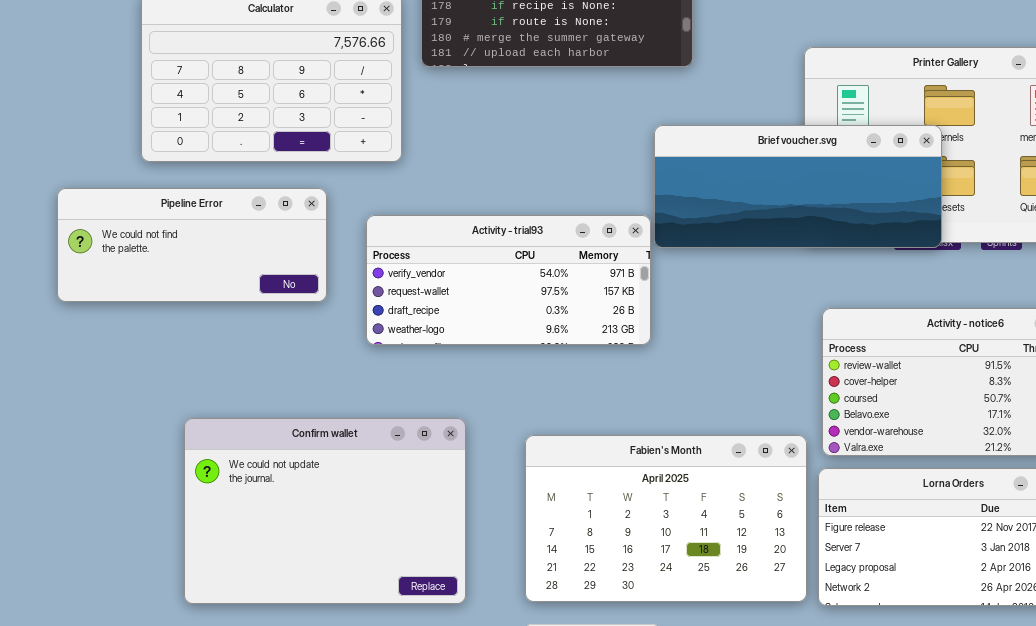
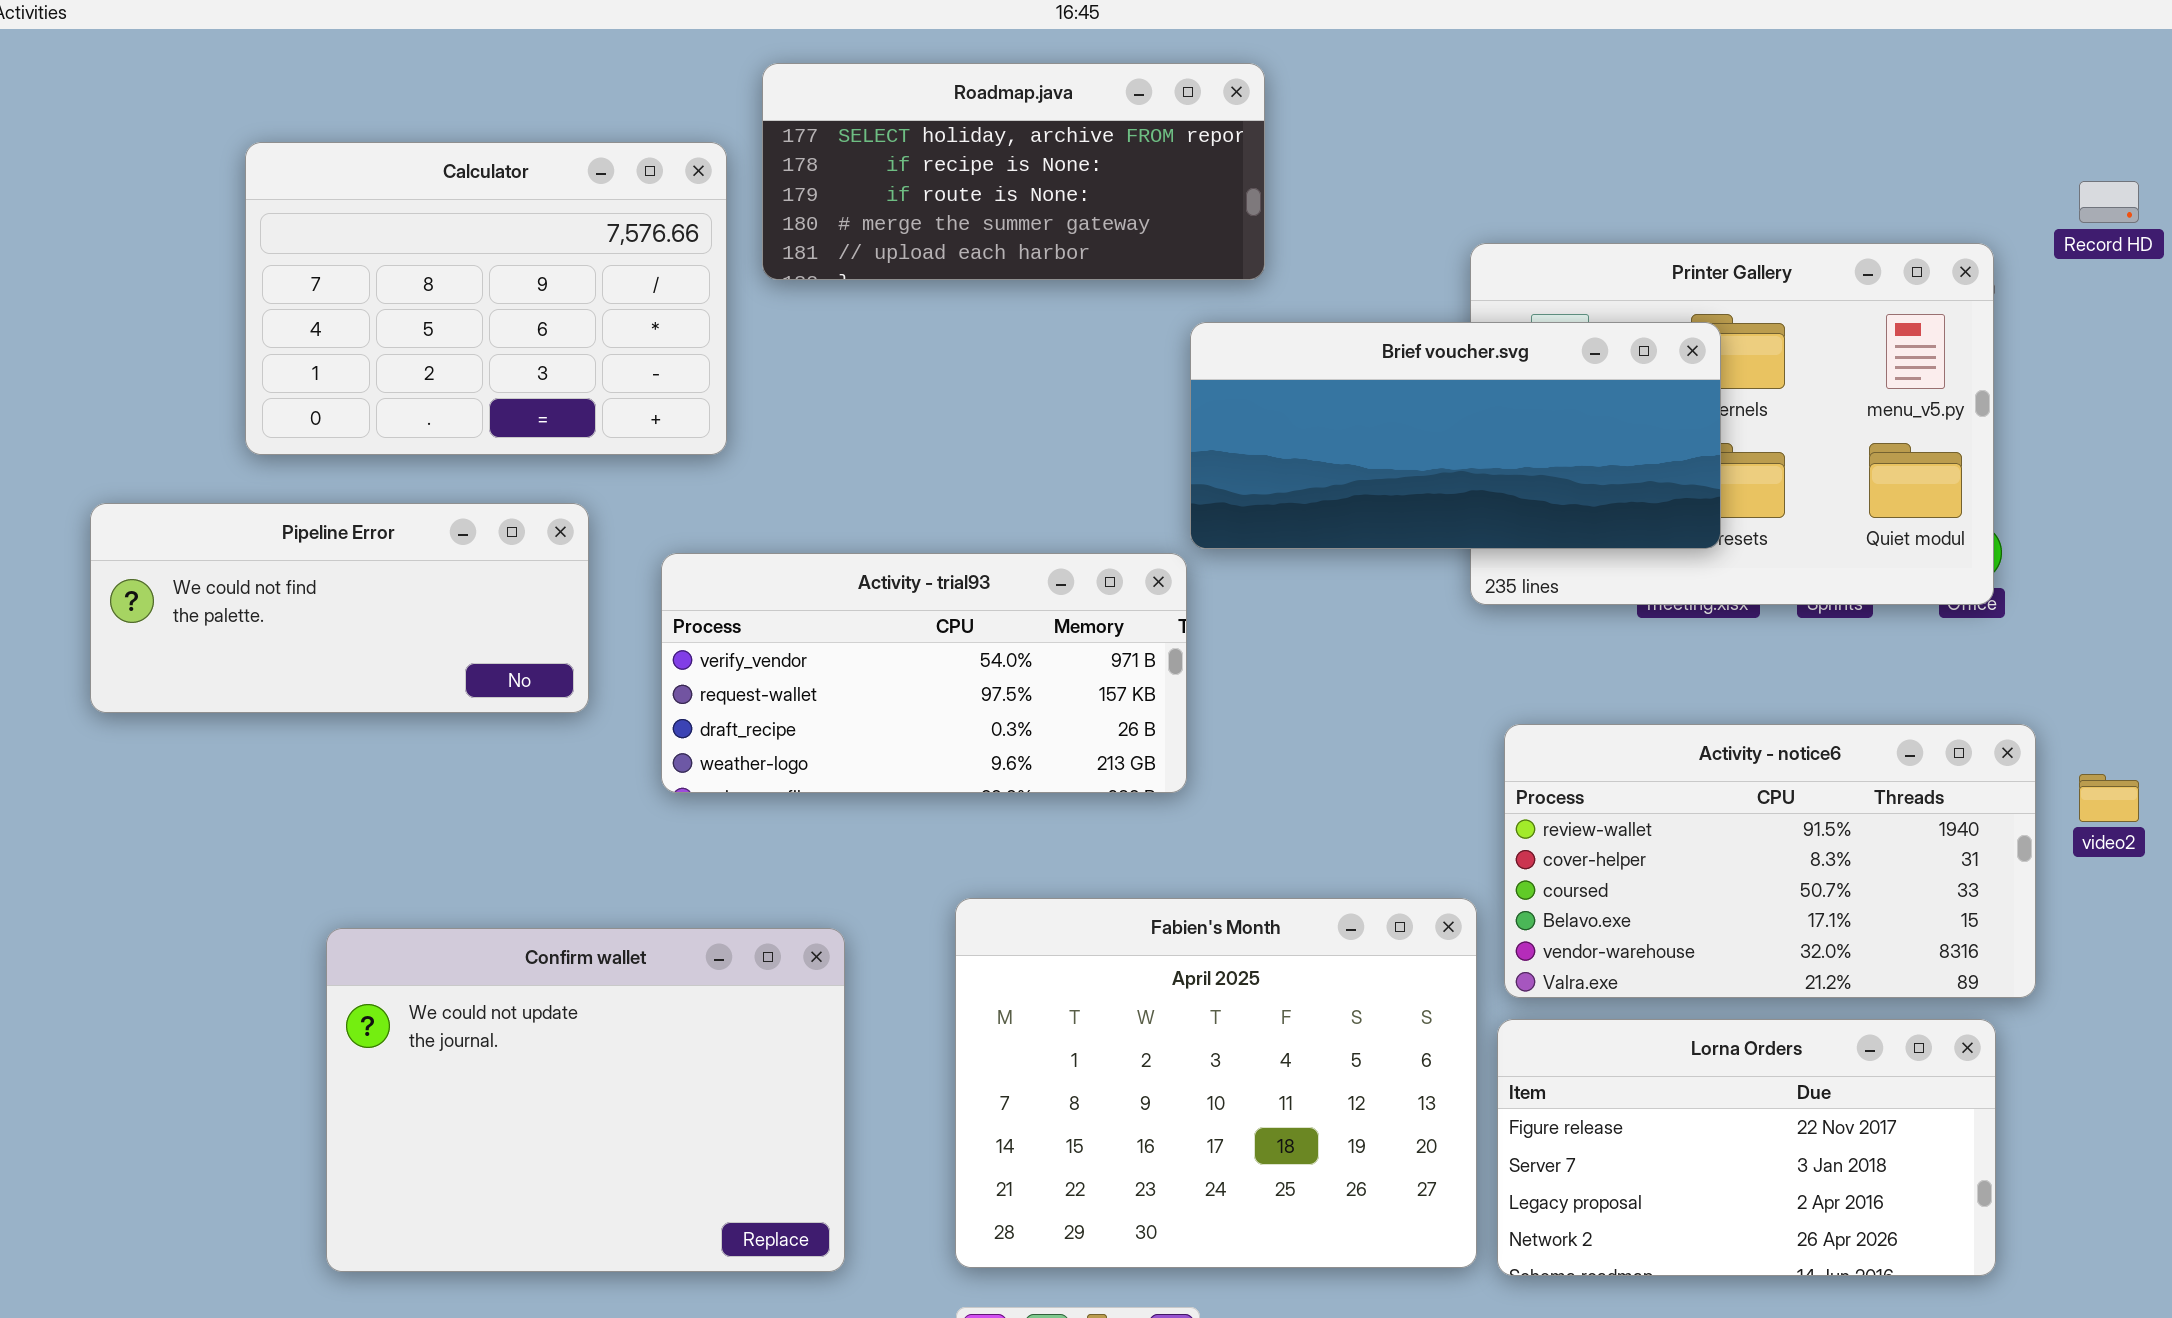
Brief voucher.svg: [654,125,942,248] -> [1190,322,1721,549], moved
Fabien's Month: [525,435,807,602] -> [955,898,1477,1268], resized

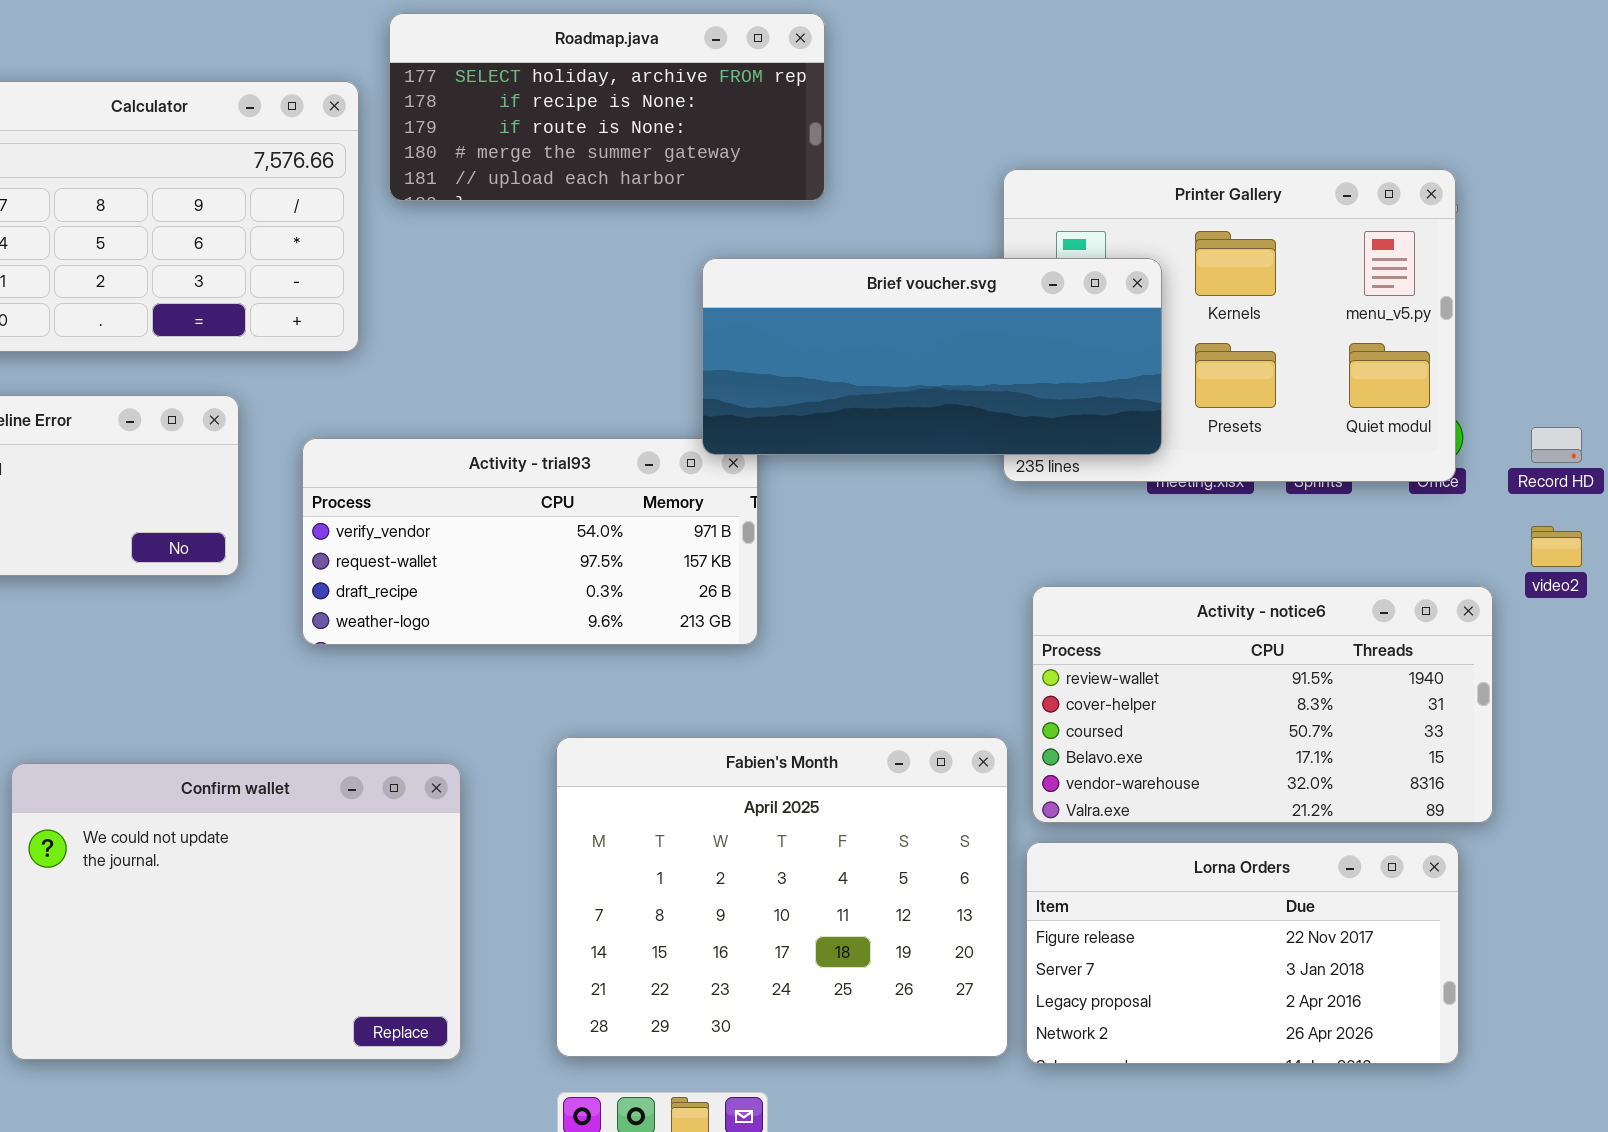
Record HD: [2079,181,2139,223] -> [1531,427,1582,463], moved
Brief voucher.svg: [1190,322,1721,549] -> [702,258,1162,455], moved
video2: [2079,774,2139,822] -> [1531,526,1582,567], moved

